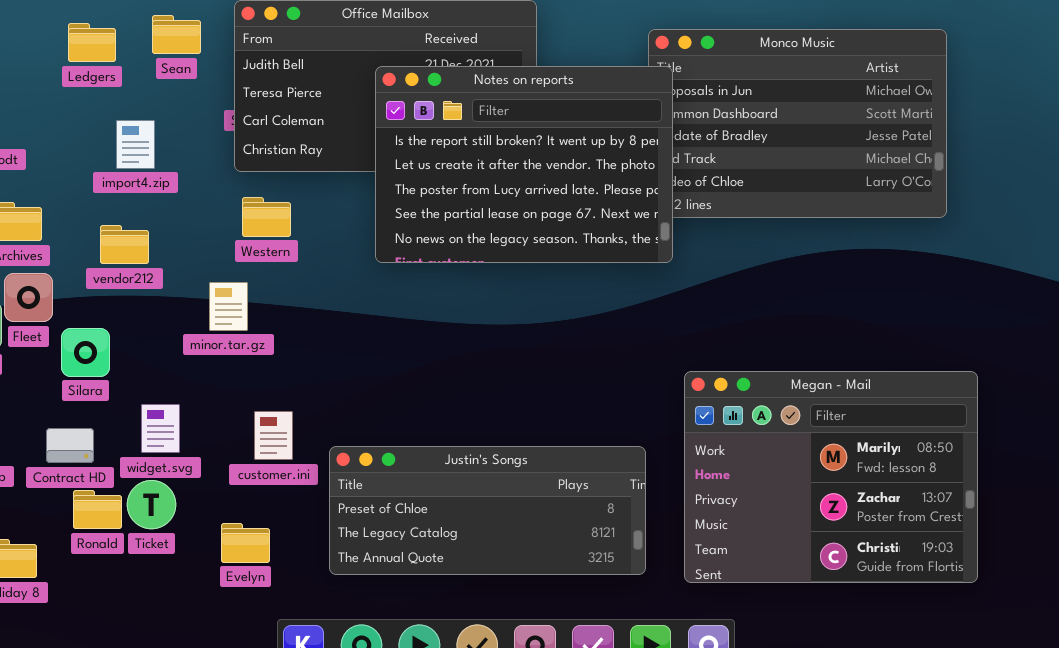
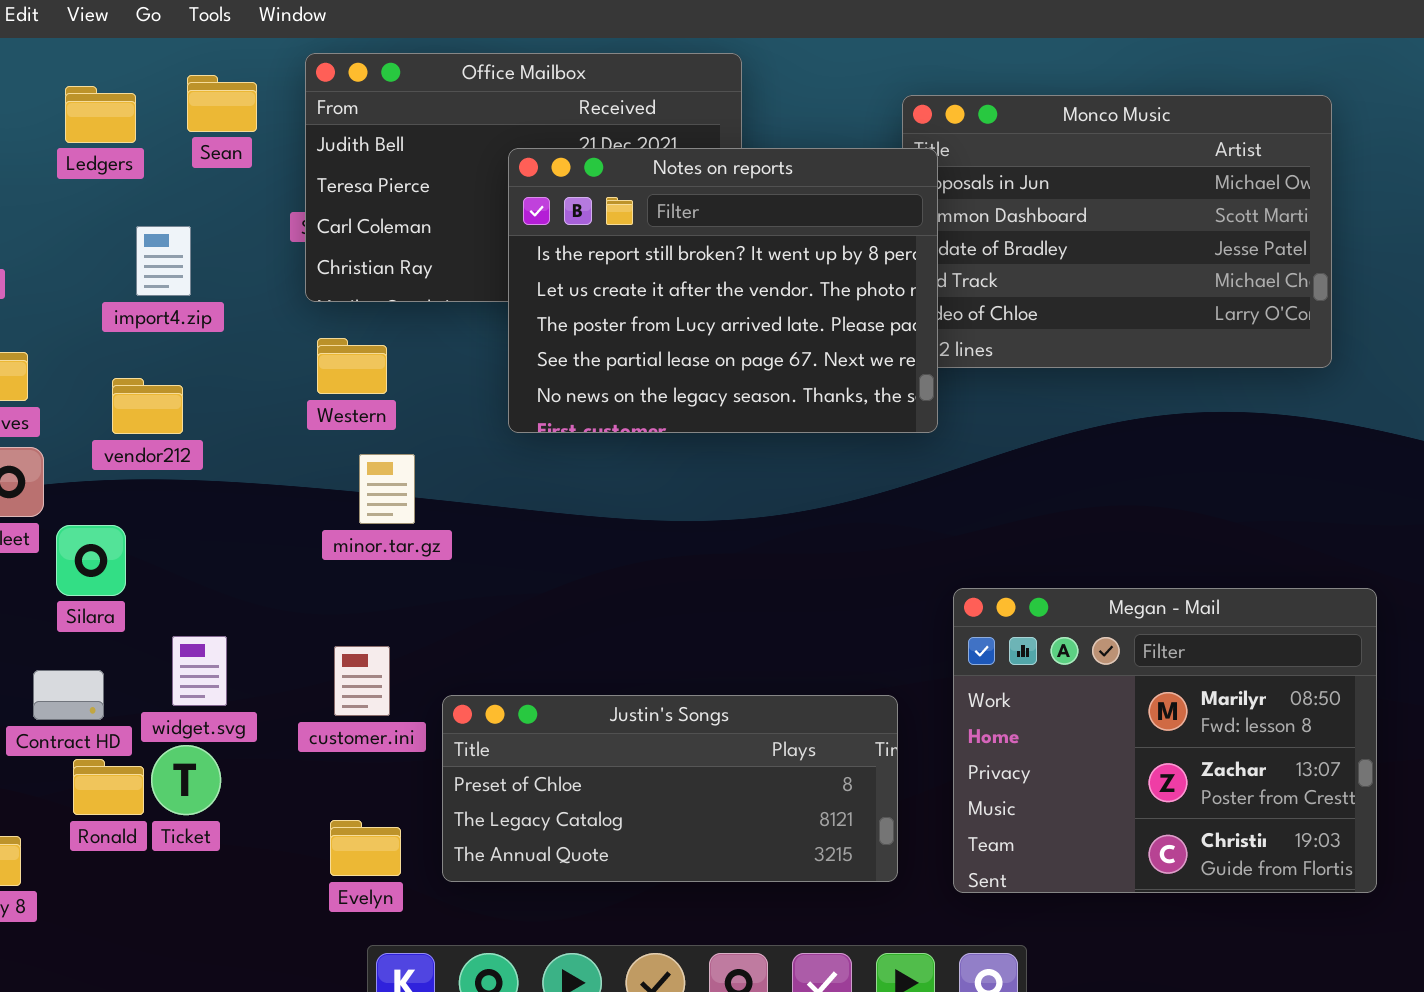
minor.tar.gz: [209,282,248,331] -> [359,454,415,524], moved
Evelyn: [221,523,270,563] -> [330,820,401,876], moved

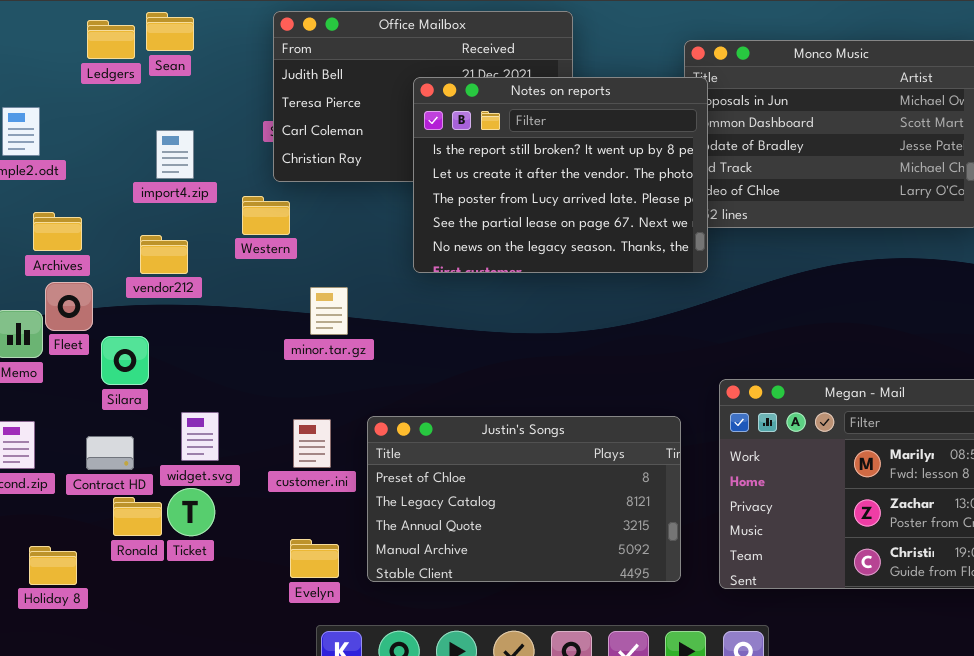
Sean: [187,75,257,132] -> [146,12,194,51], moved
Ledgers: [65,86,136,143] -> [87,20,135,59], moved
Western: [317,338,387,394] -> [242,196,290,235], moved
Justin's Songs: [442,695,898,882] -> [367,416,681,582], resized

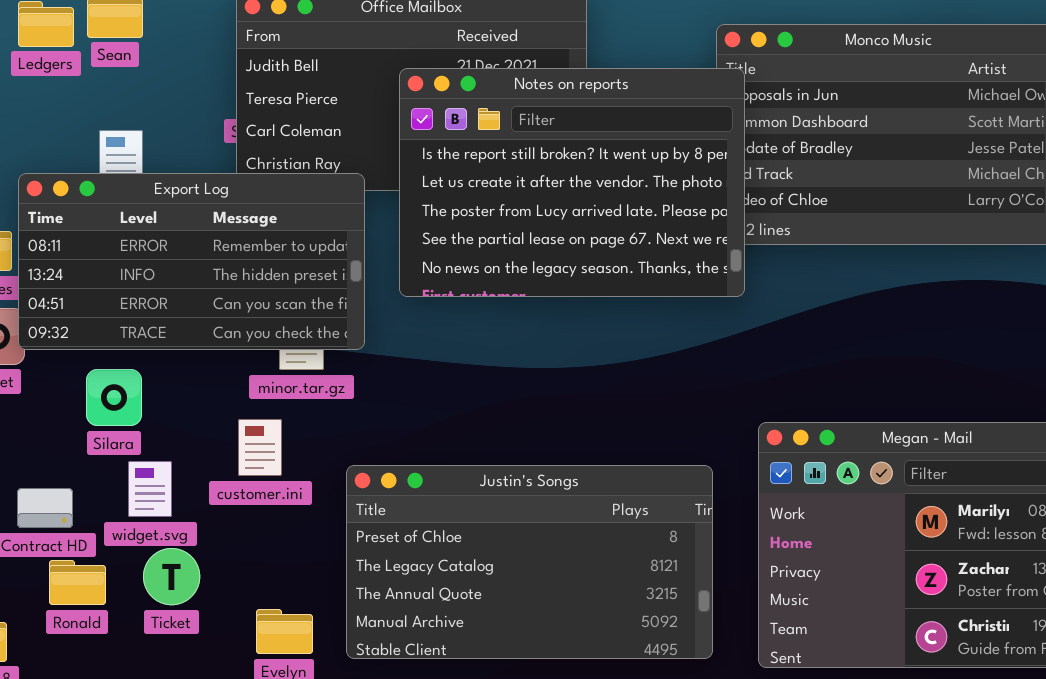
Export Log: none -> [18,173,365,350], opened
Silara: [101,336,149,385] -> [86,369,142,426], moved
customer.ini: [293,419,331,468] -> [238,419,282,476], moved
Ticket: [167,488,215,536] -> [143,548,200,605], moved

